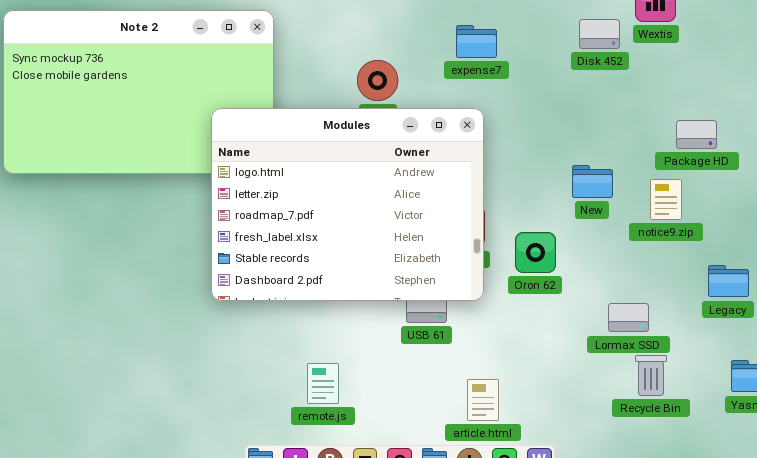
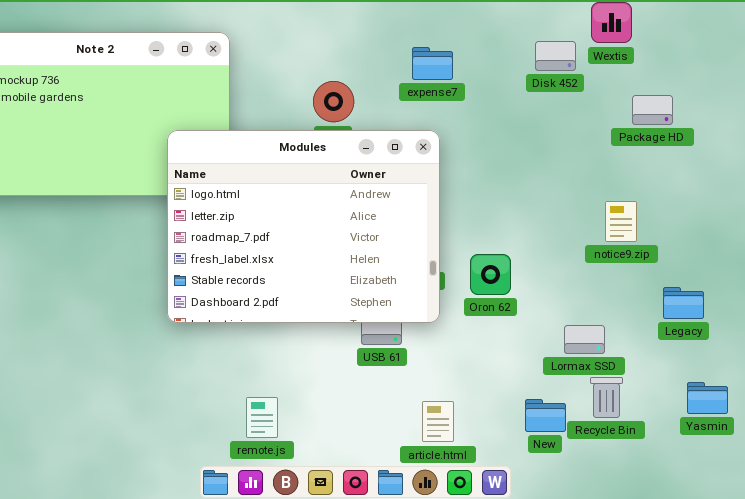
Package HD: [676,120,717,149] -> [632,95,673,125], moved
New: [572,165,613,198] -> [525,399,566,432], moved
remote.js: [307,363,339,404] -> [246,397,278,438], moved

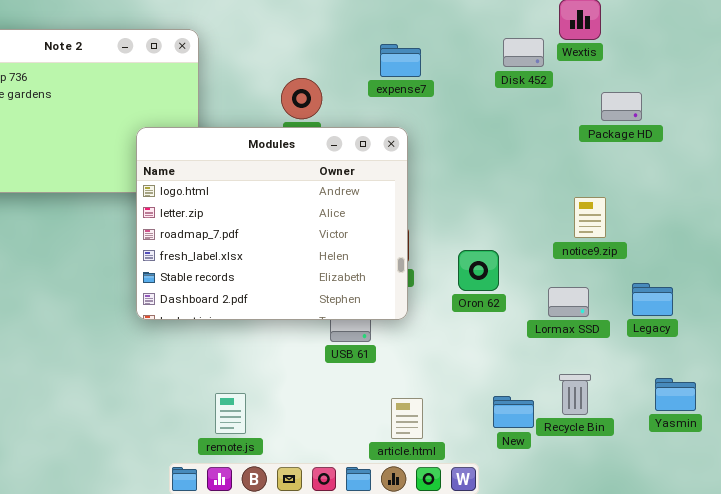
Oron 62: [470,254,511,295] -> [458,250,499,291], moved
Lormax SSD: [564,325,605,354] -> [548,287,589,317], moved

